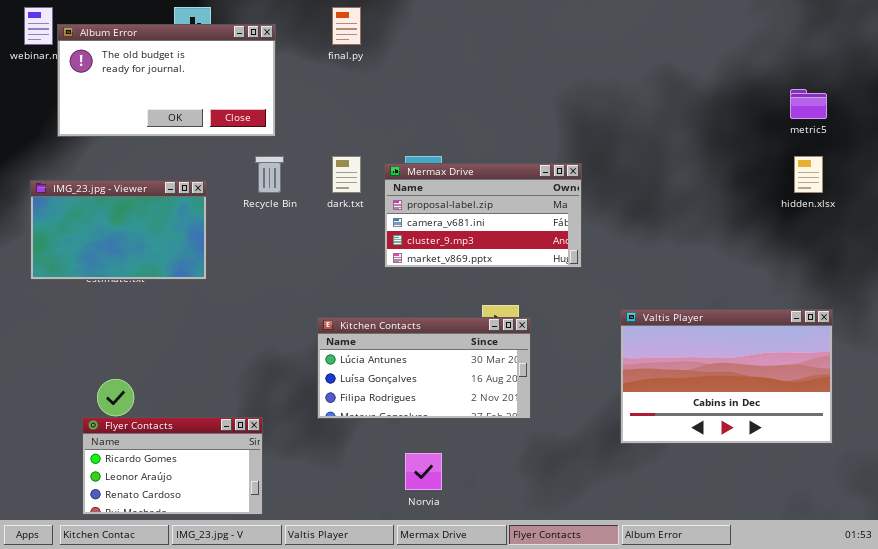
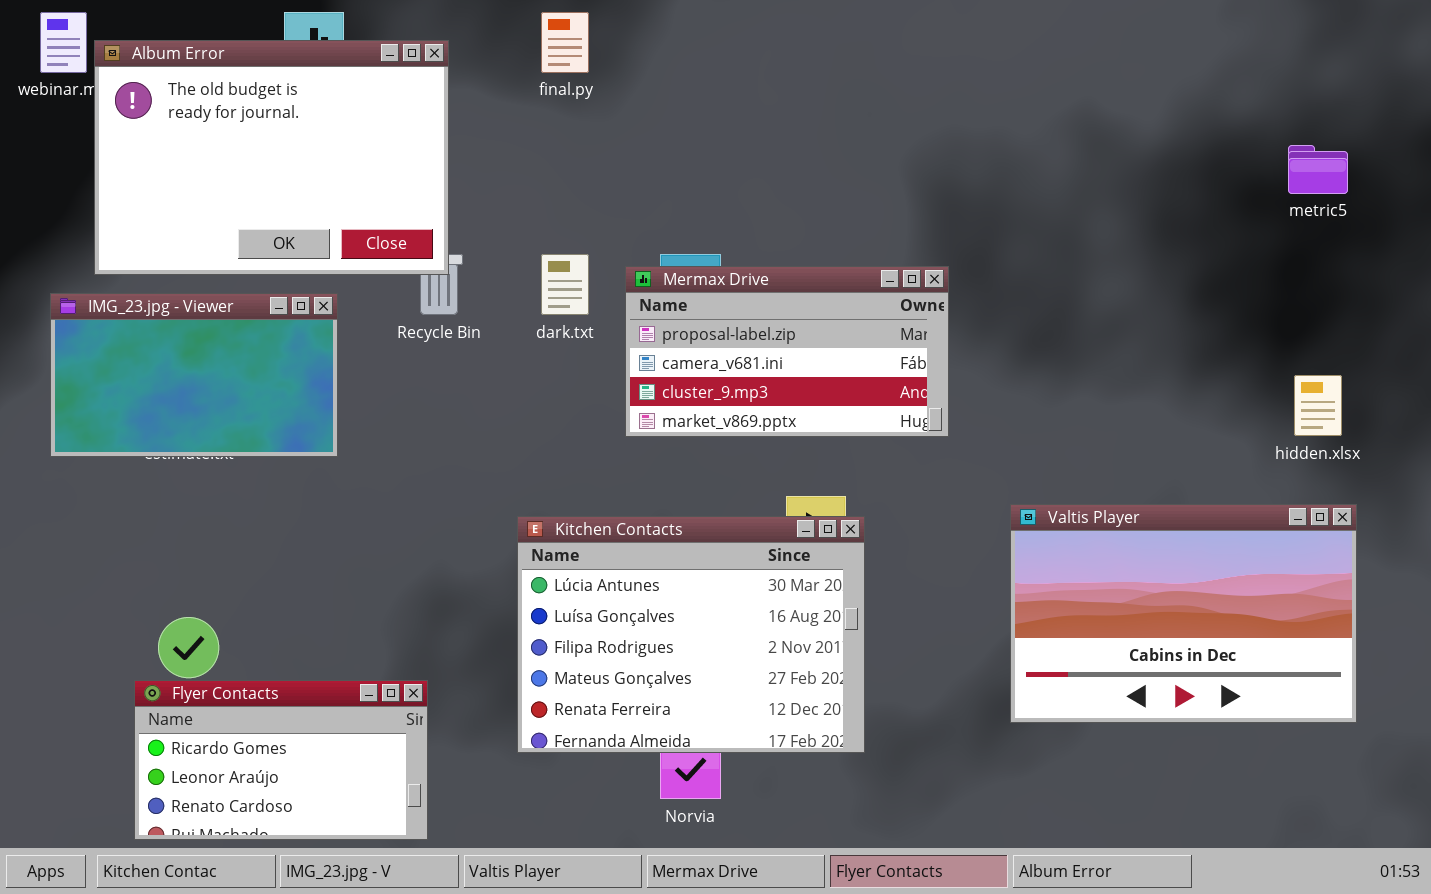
Album Error: [57,24,276,137] -> [94,40,449,275], resized
hidden.xlsx: [794,156,823,193] -> [1294,375,1342,436], moved
Kitchen Contacts: [317,317,531,419] -> [517,516,865,753], resized

